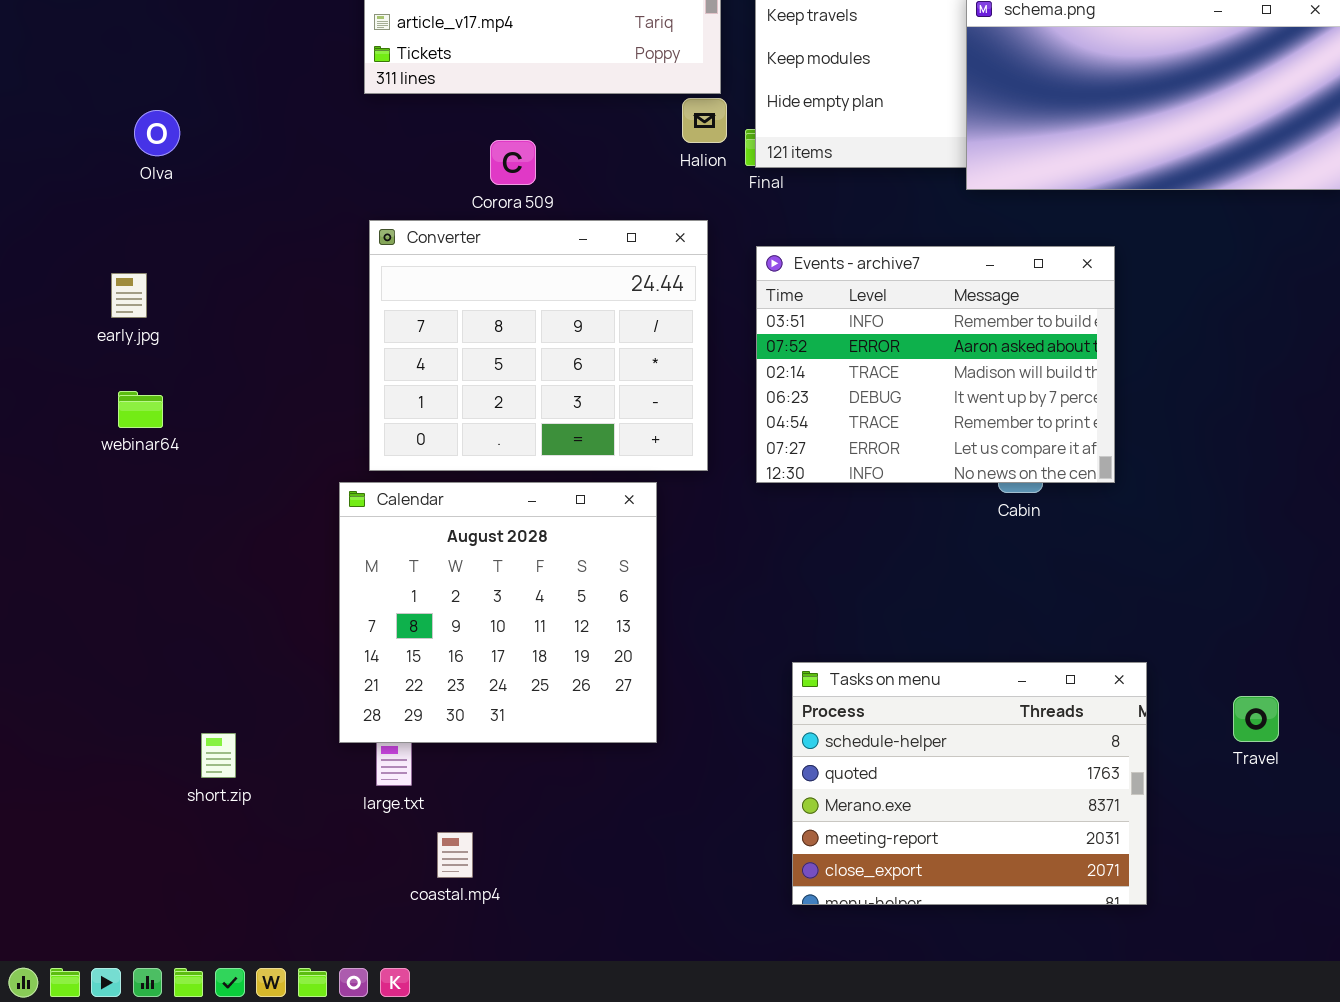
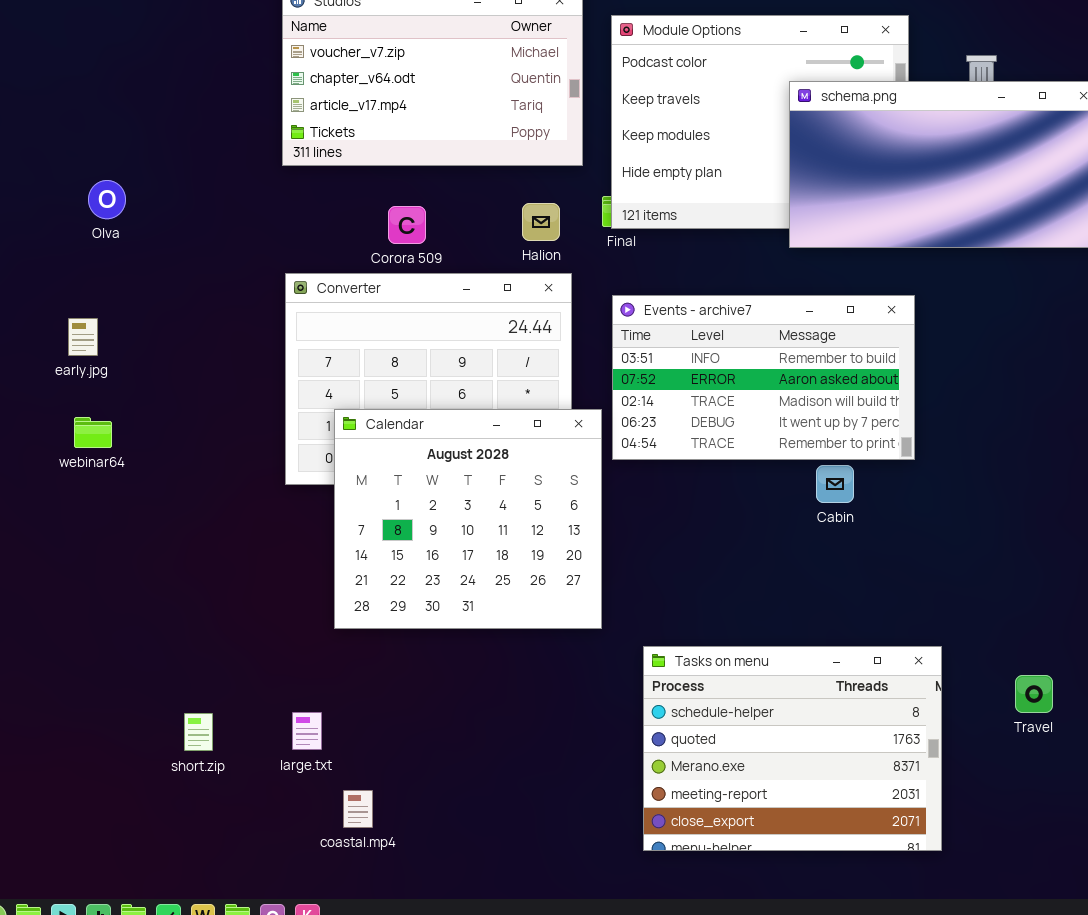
Halion: [682,98,727,143] -> [522,203,560,241], moved
Events - archive7: [756,246,1115,483] -> [612,295,915,460], resized
Calendar: [339,482,657,743] -> [334,409,602,629], moved
short.zip: [201,733,236,778] -> [184,713,213,751], moved

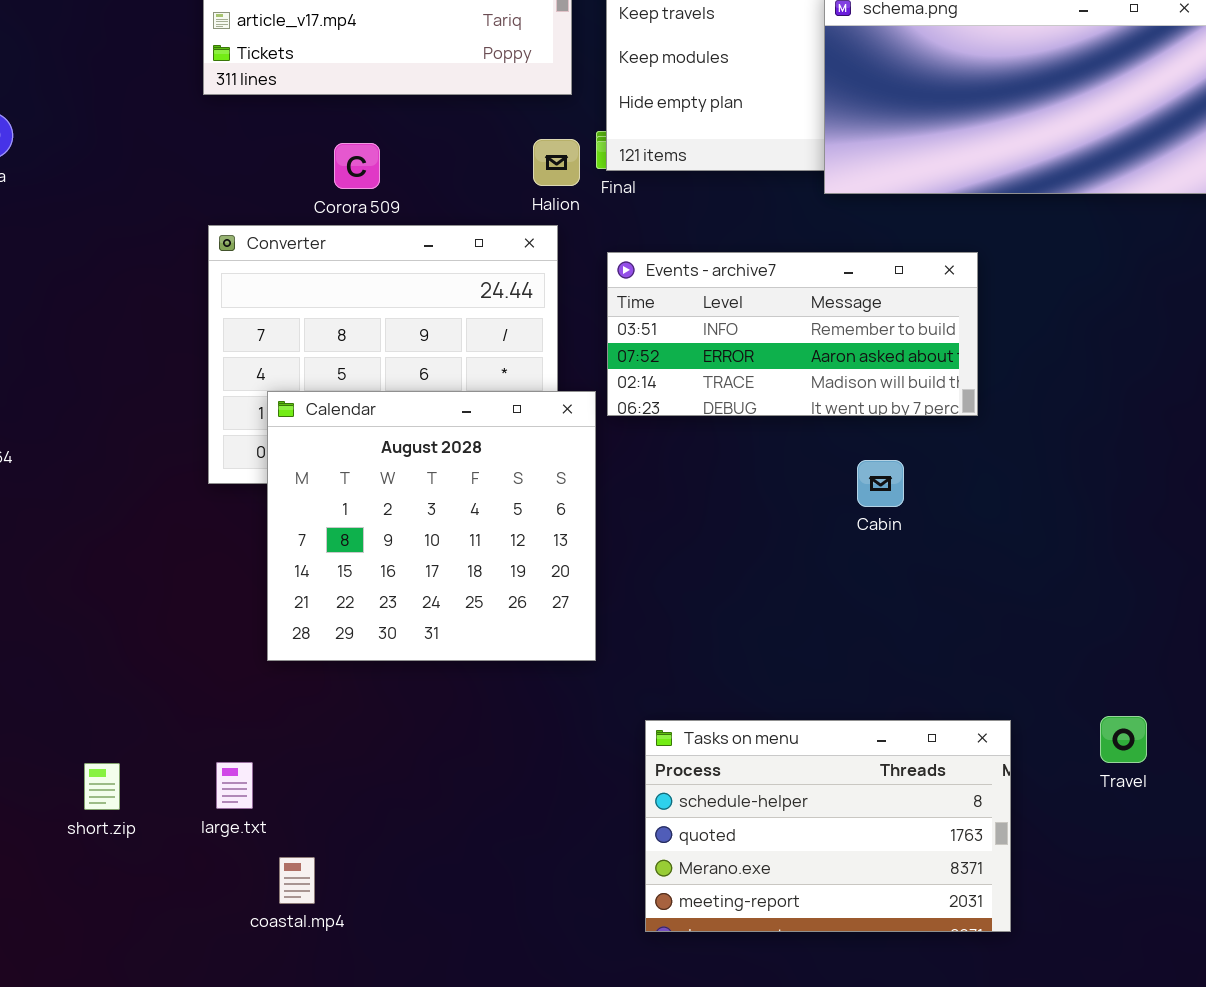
Halion: [522,203,560,241] -> [533,139,580,186], moved
Events - archive7: [612,295,915,460] -> [607,252,978,416], resized
Tasks on menu: [643,646,942,851] -> [645,720,1011,932], resized

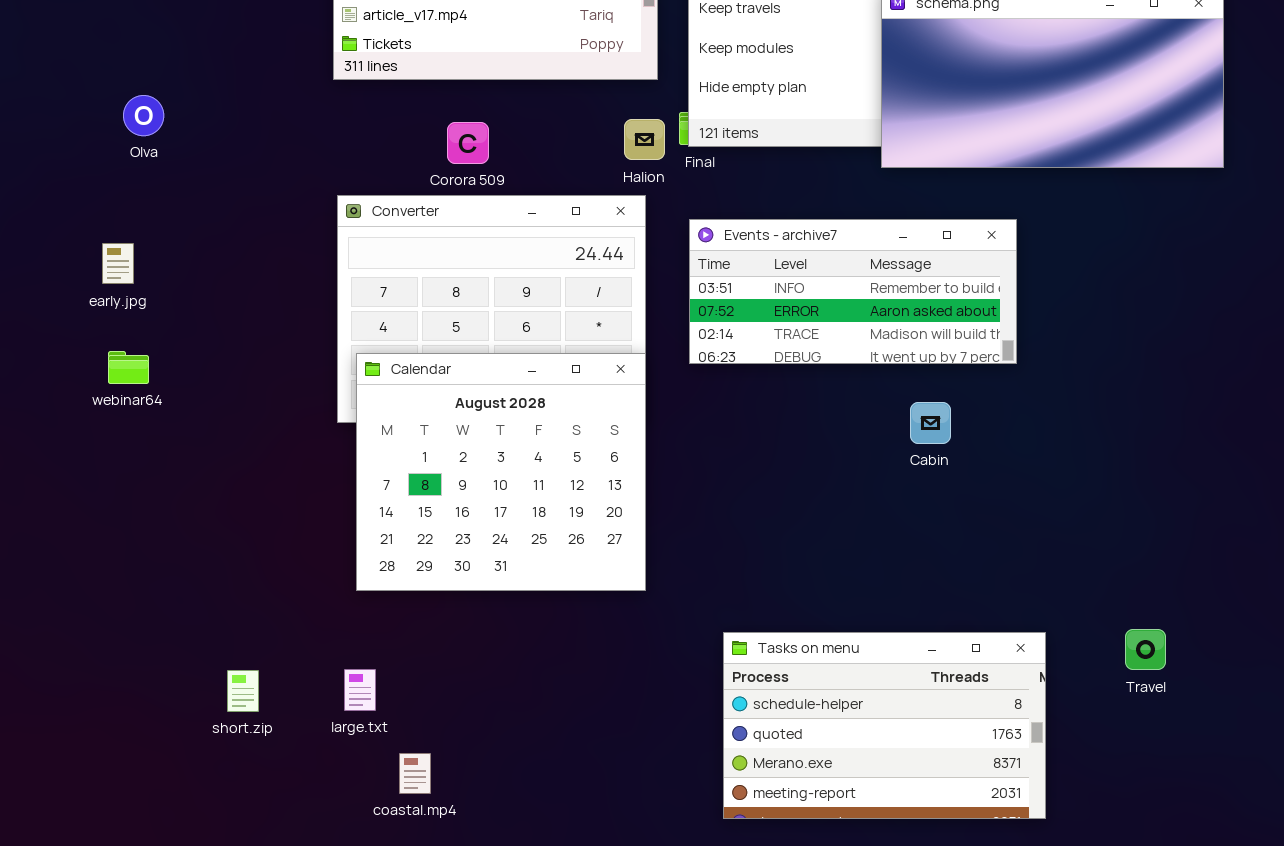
Calendar: [267,391,596,661] -> [356,353,646,591], moved

